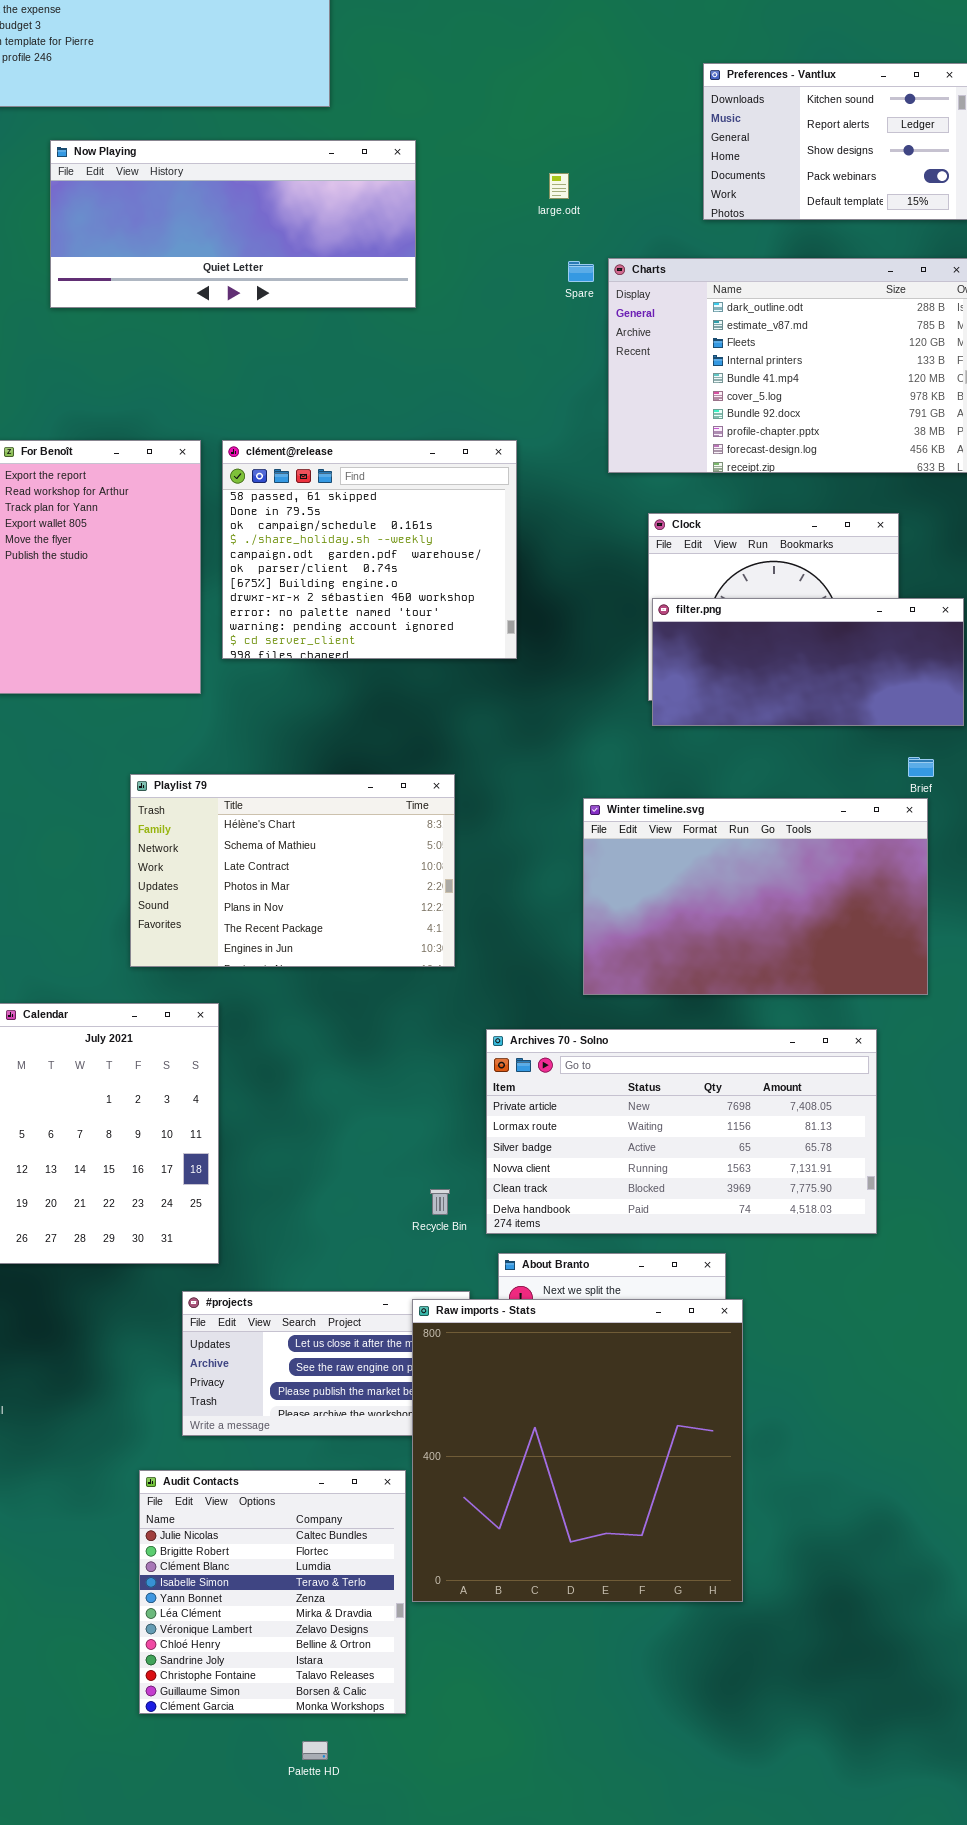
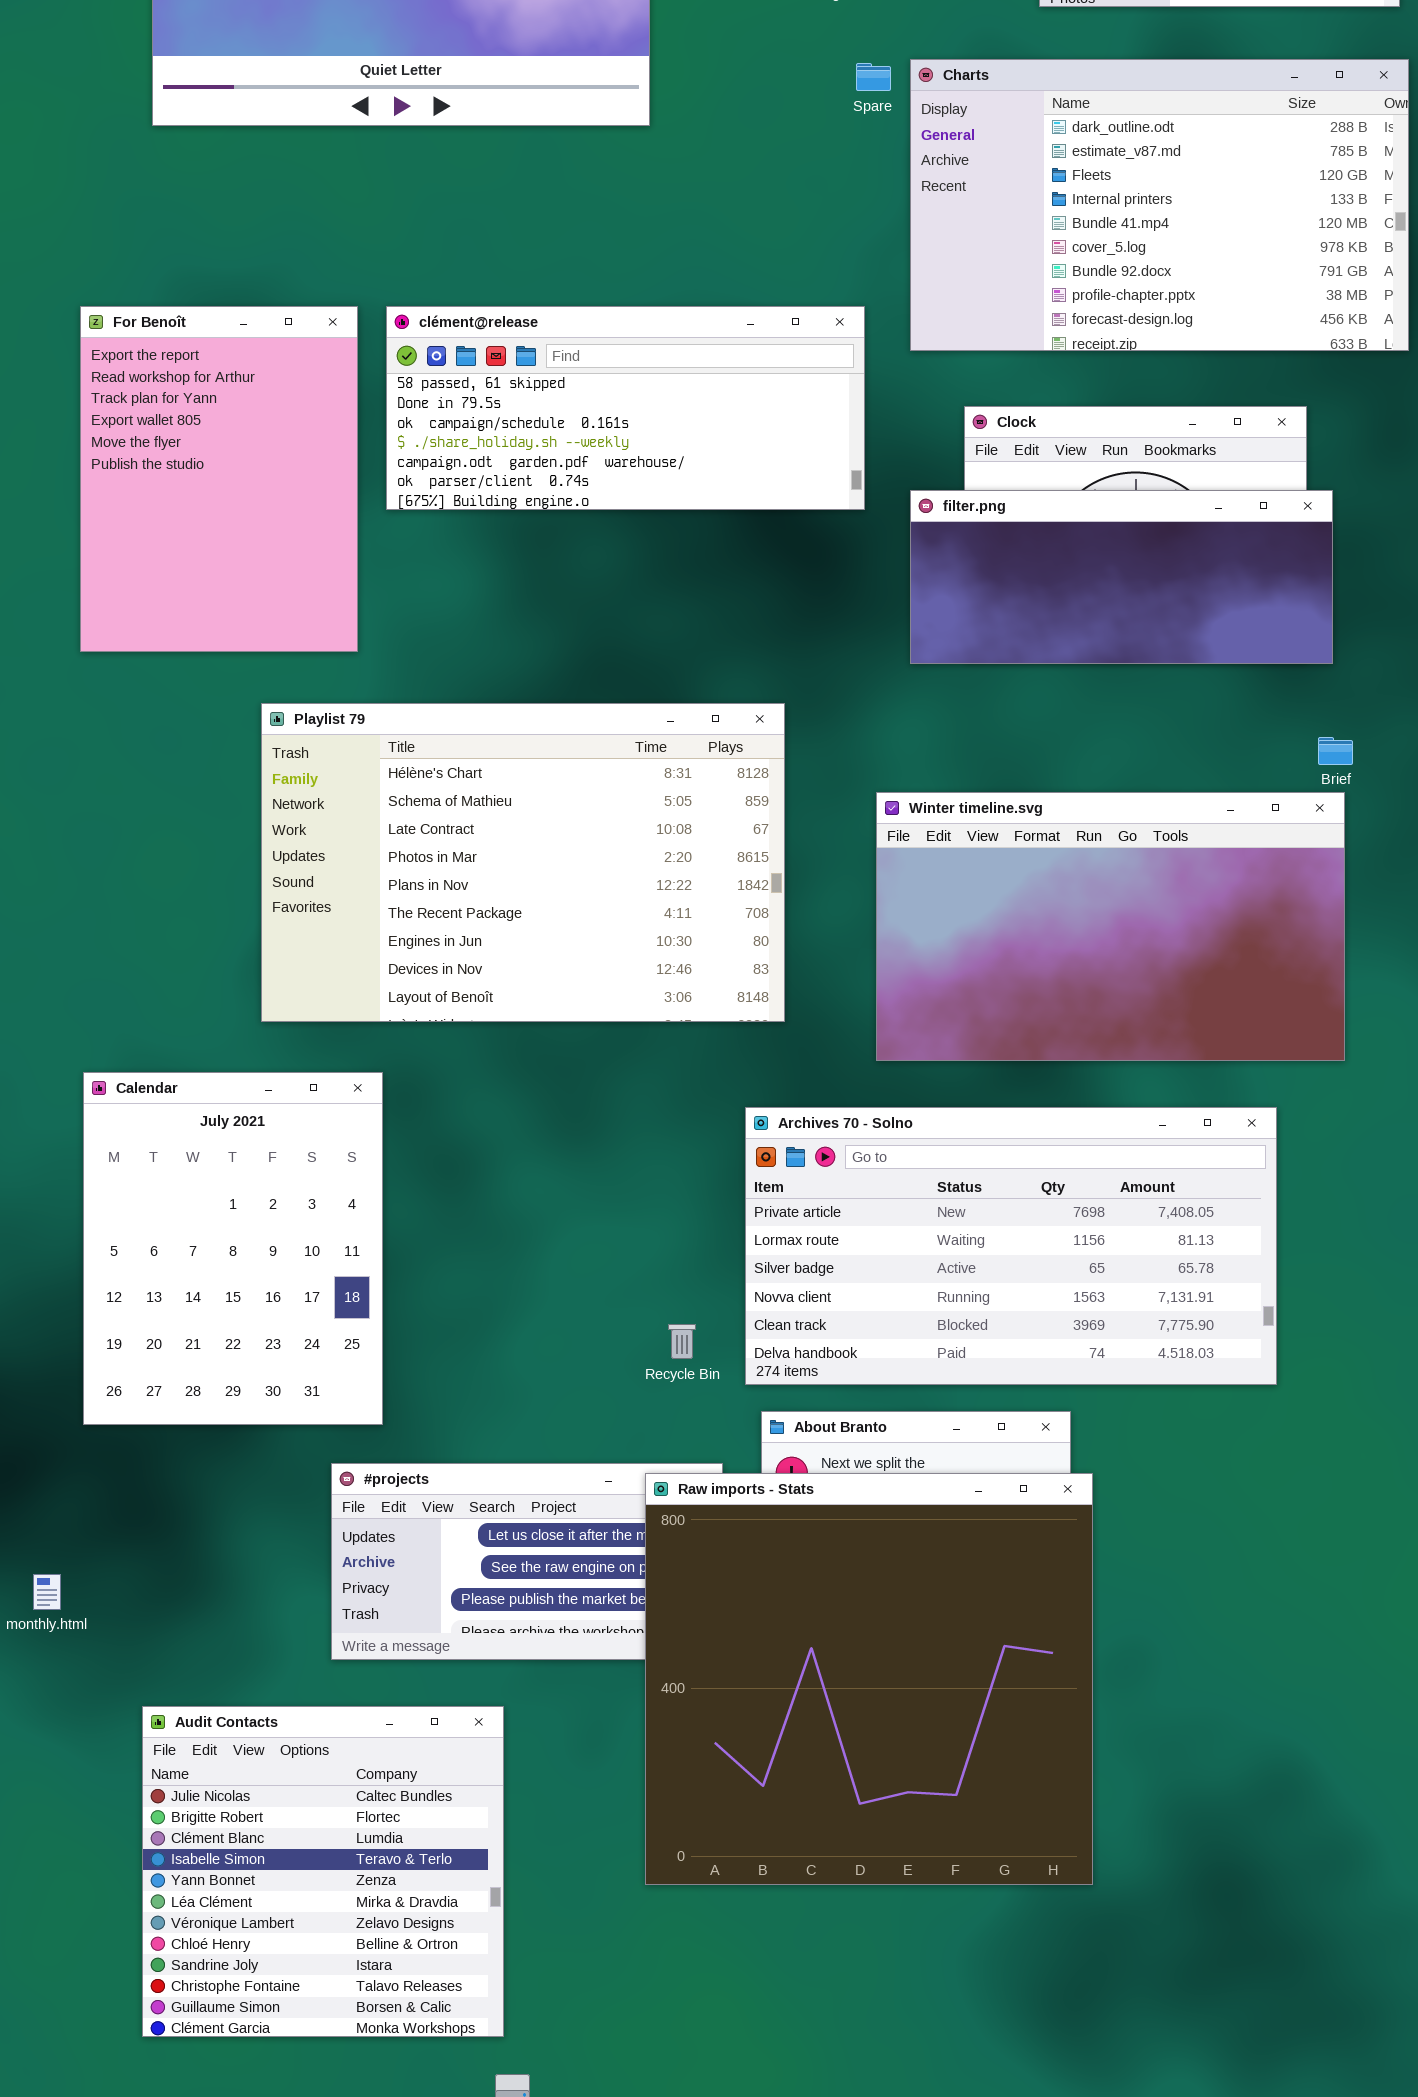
clément@release: [222,440,517,659] -> [386,306,865,510], resized
filter.png: [652,598,964,726] -> [910,490,1333,664], moved
Playlist 79: [130,774,455,967] -> [261,703,785,1022], resized
Audit Contacts: [139,1470,406,1714] -> [142,1706,504,2037], moved

